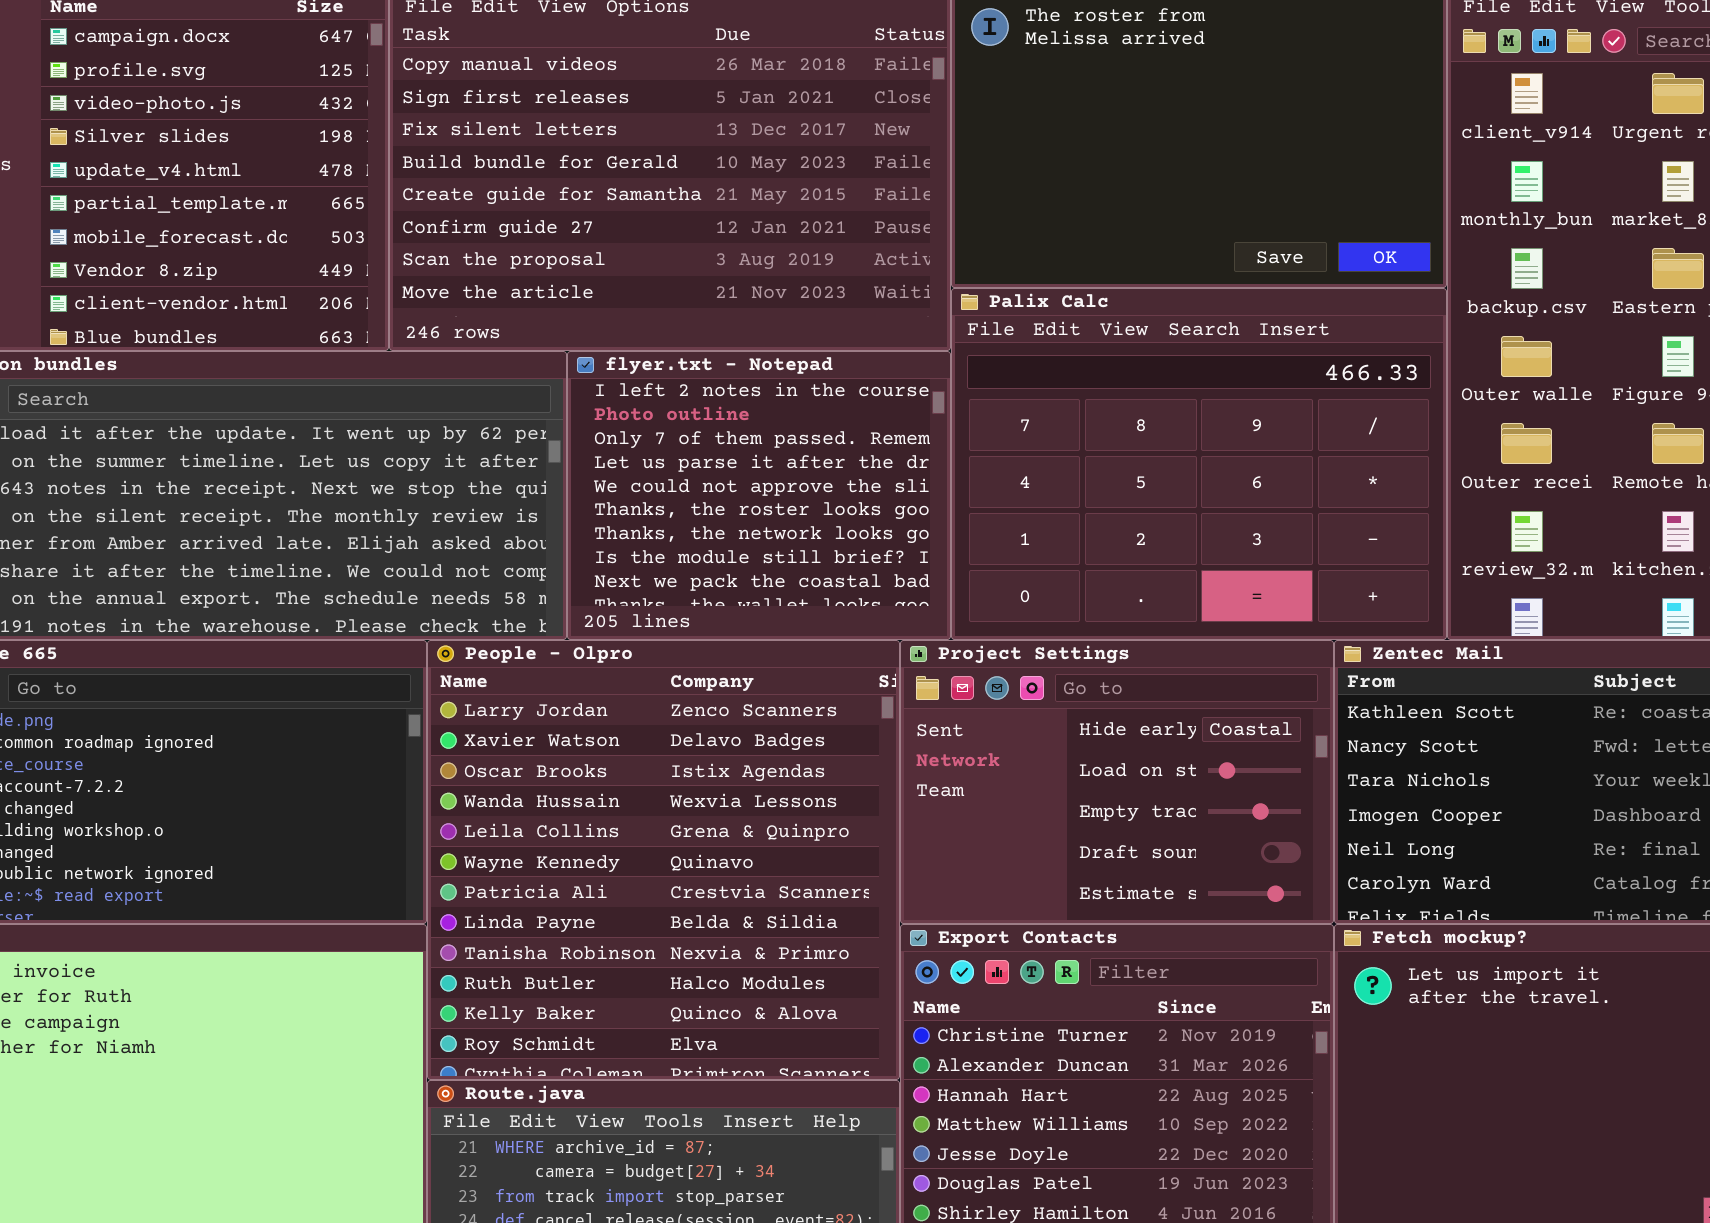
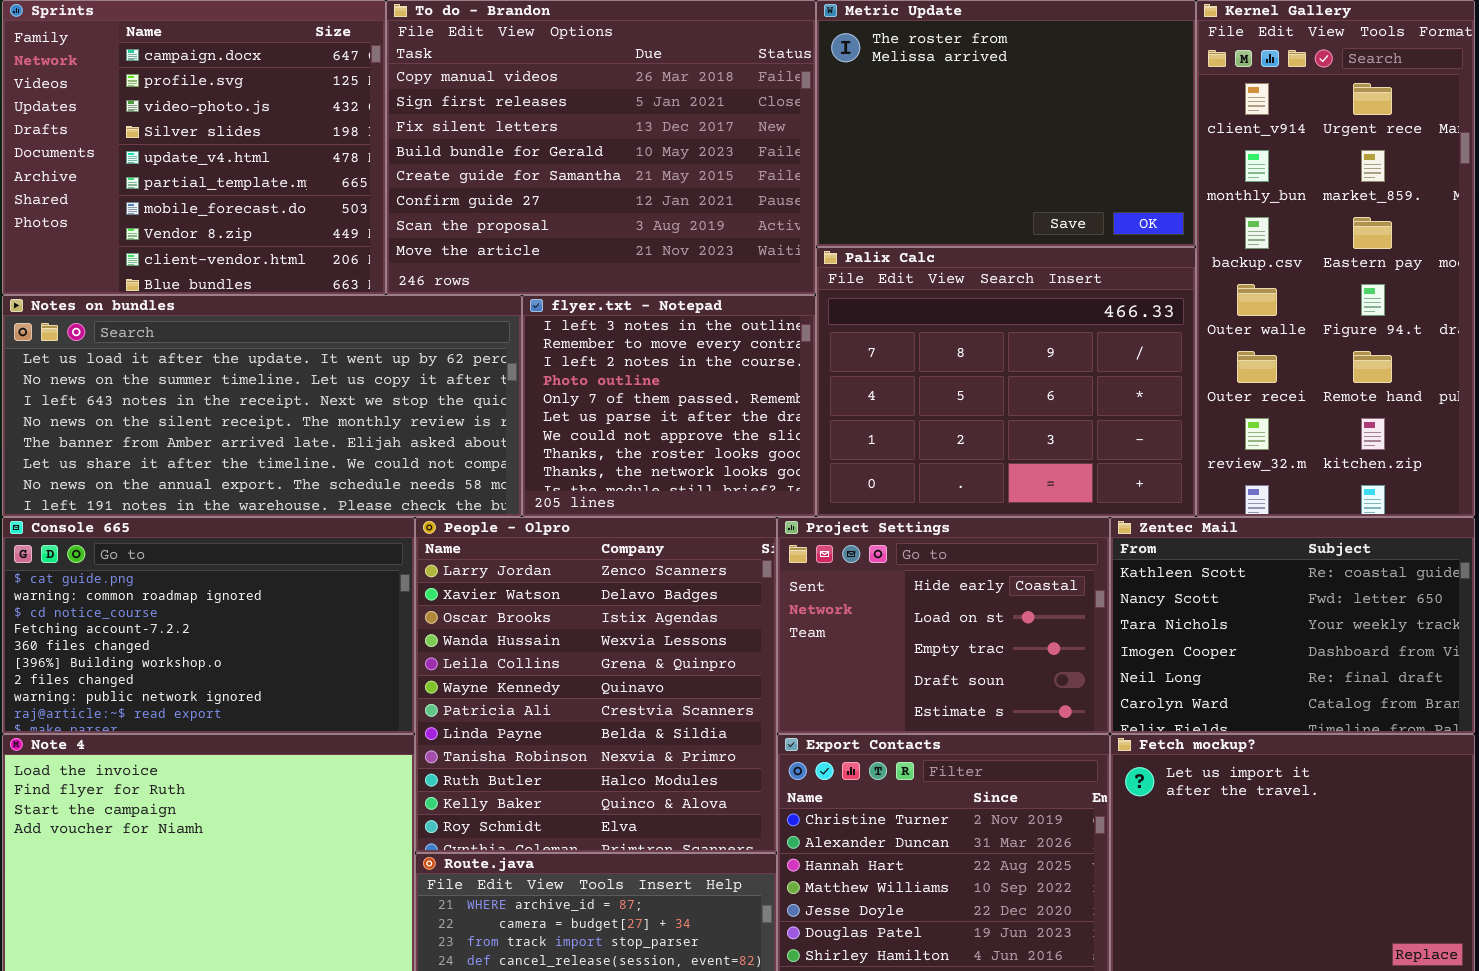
flyer.txt - Notepad: [567,351,951,640] -> [522,295,816,517], scrolled up 2 rows

